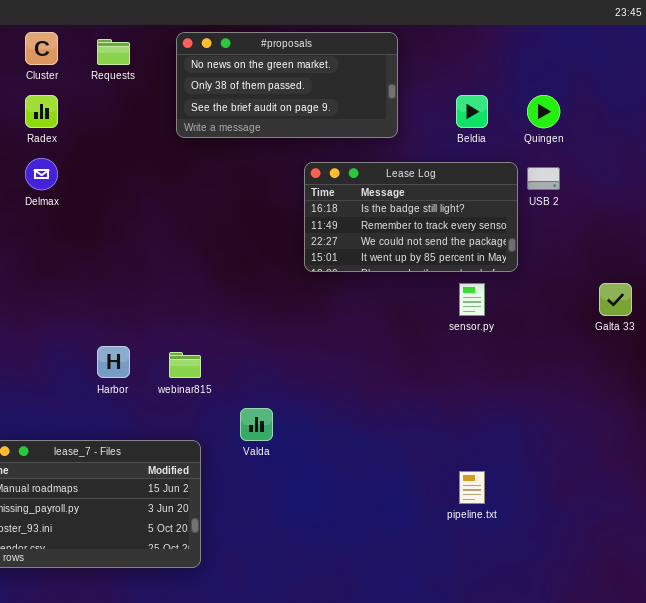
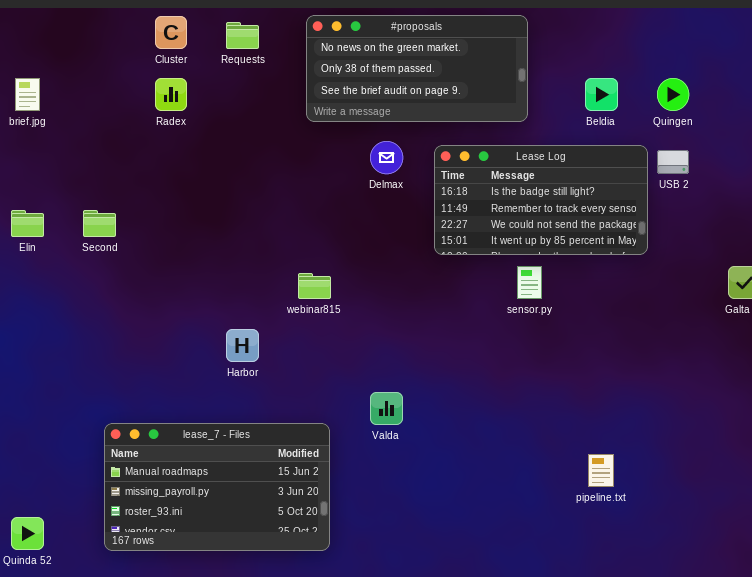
Delmax: [25,158,58,190] -> [370,141,403,174], moved
sensor.py: [459,283,485,316] -> [517,266,542,299], moved
webinar815: [169,352,201,378] -> [298,273,331,299], moved

